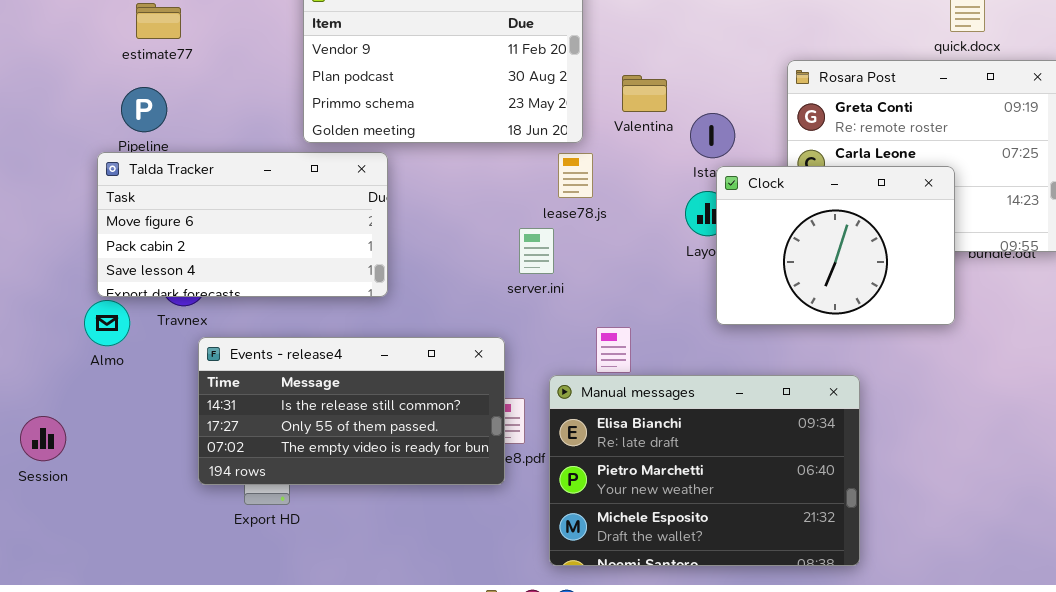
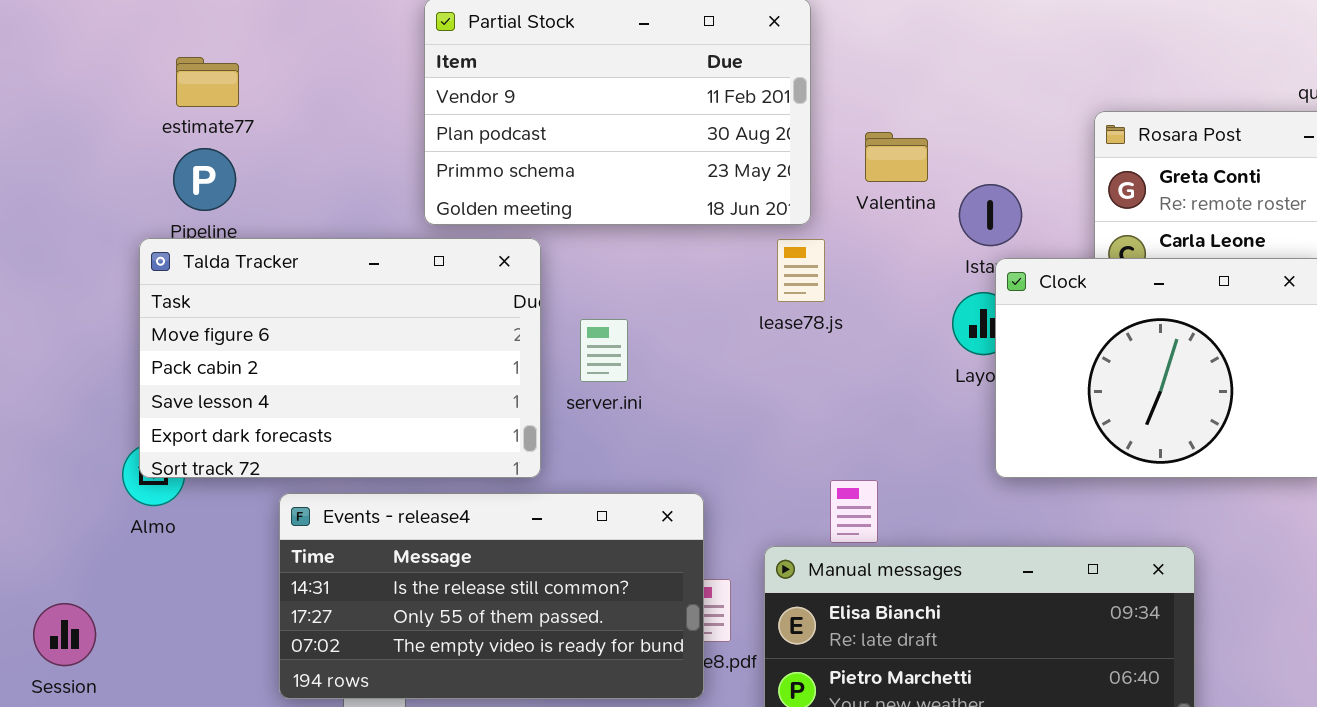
estimate77: [136,3,181,39] -> [176,57,239,107], moved
Talda Tracker: [97,152,388,297] -> [139,238,541,478], resized
server.ini: [519,228,554,274] -> [580,319,628,382], moved

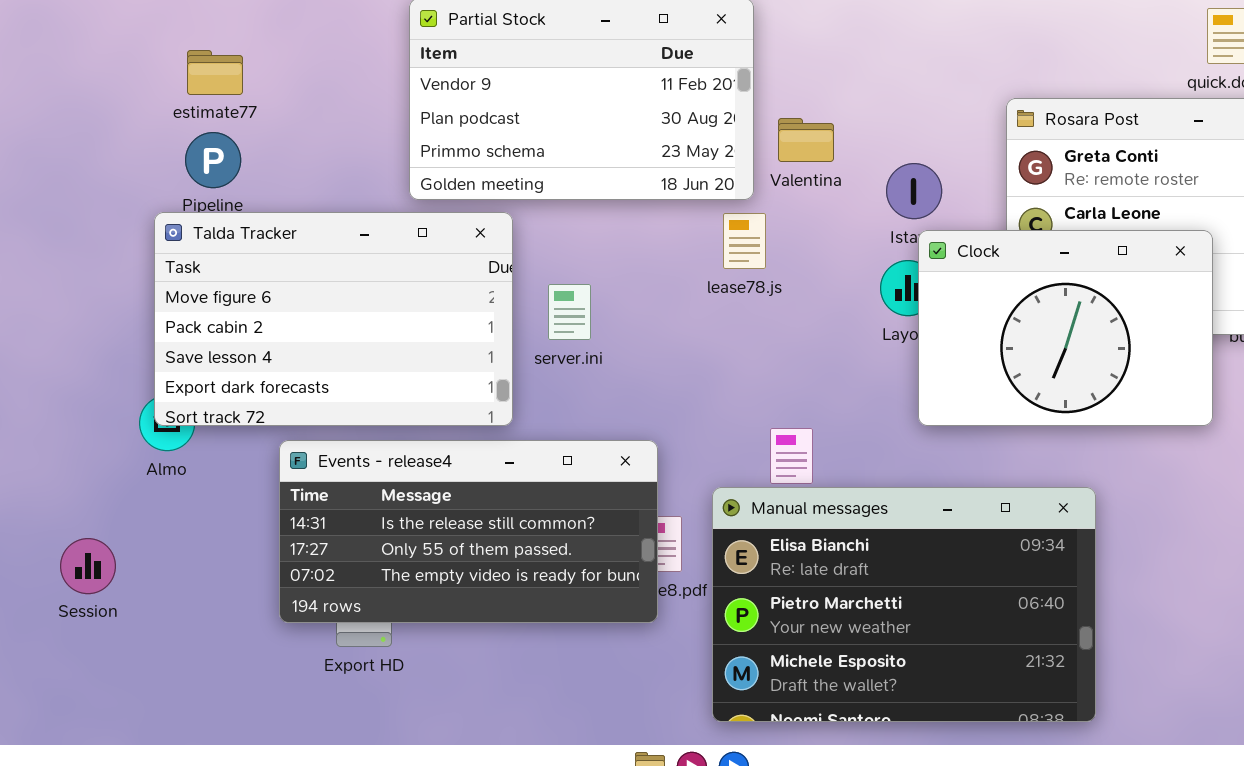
Valentina: [865,132,928,182] -> [778,118,834,162], moved

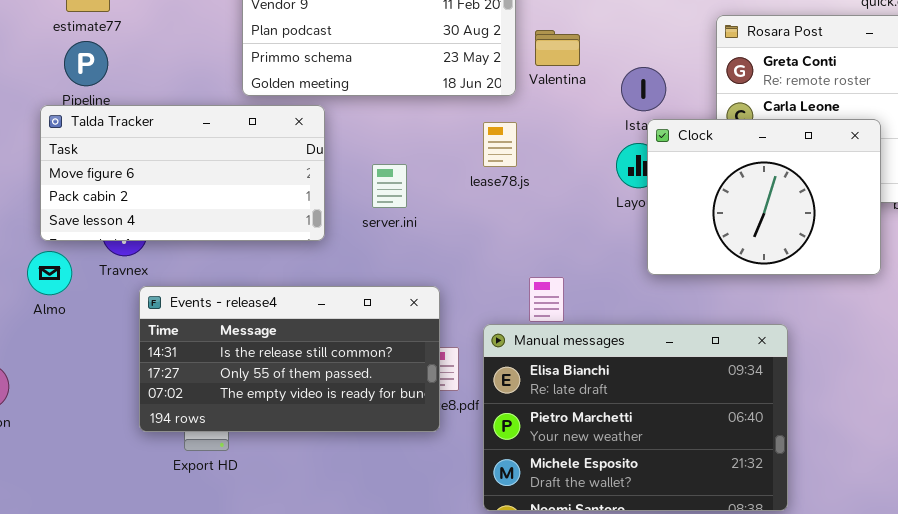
Talda Tracker: [154,212,513,426] -> [40,105,325,241], resized
lease78.js: [723,213,766,269] -> [483,122,517,167], moved
server.ini: [548,284,591,340] -> [372,164,407,208], moved

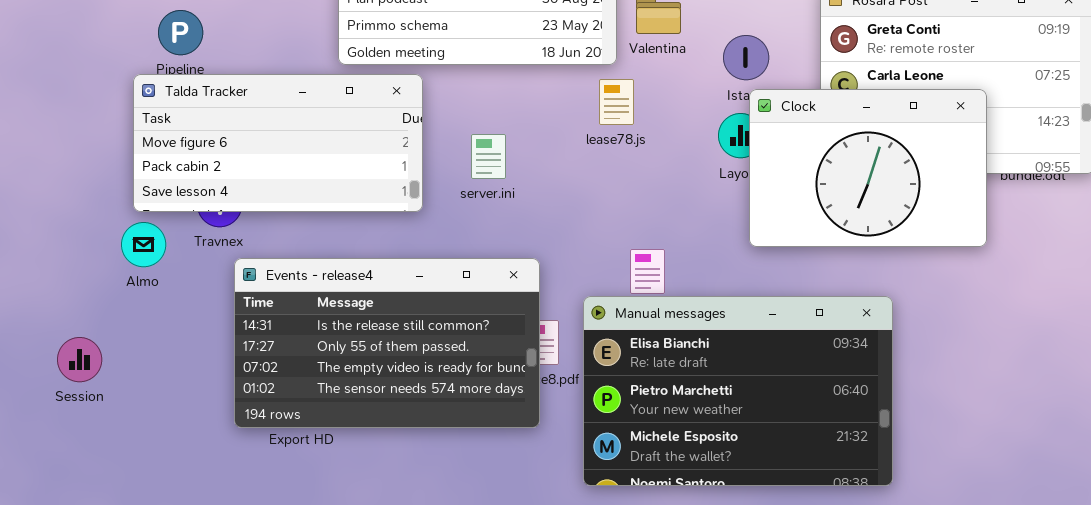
lease78.js: [483,122,517,167] -> [599,79,634,125], moved
Events - release4: [139,286,440,432] -> [234,258,540,428], resized

